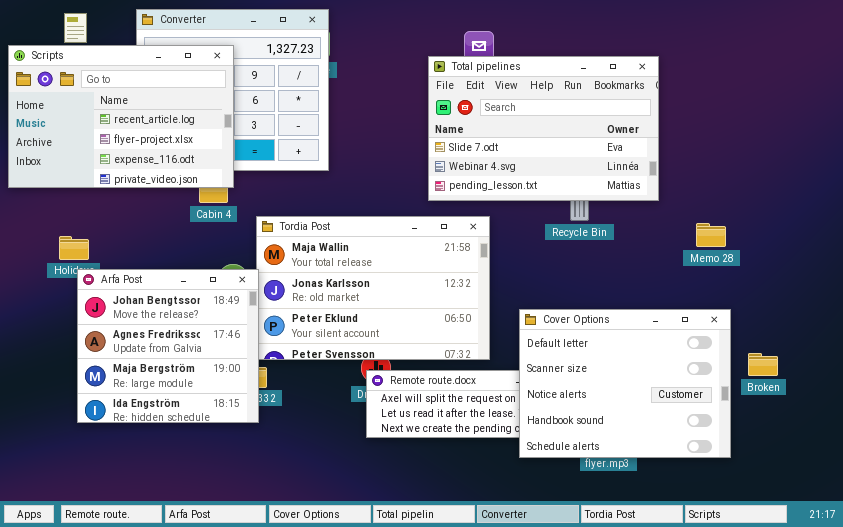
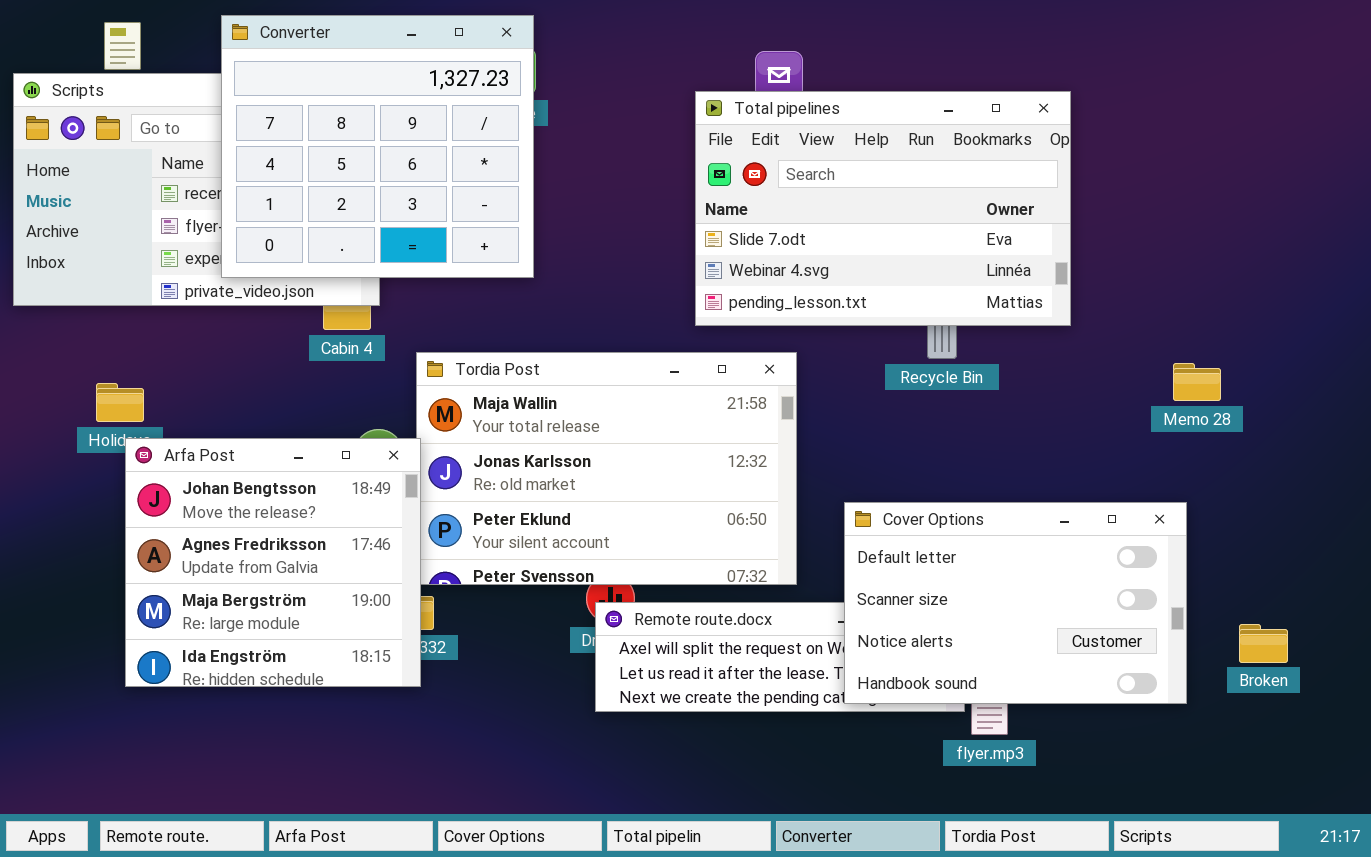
Converter: [136,9,329,171] -> [221,15,534,278], raised
Memo 28: [696,223,726,247] -> [1173,363,1221,401], moved
Cover Options: [519,309,731,458] -> [844,502,1187,704], resized
Broken: [748,353,778,376] -> [1239,624,1288,663], moved

